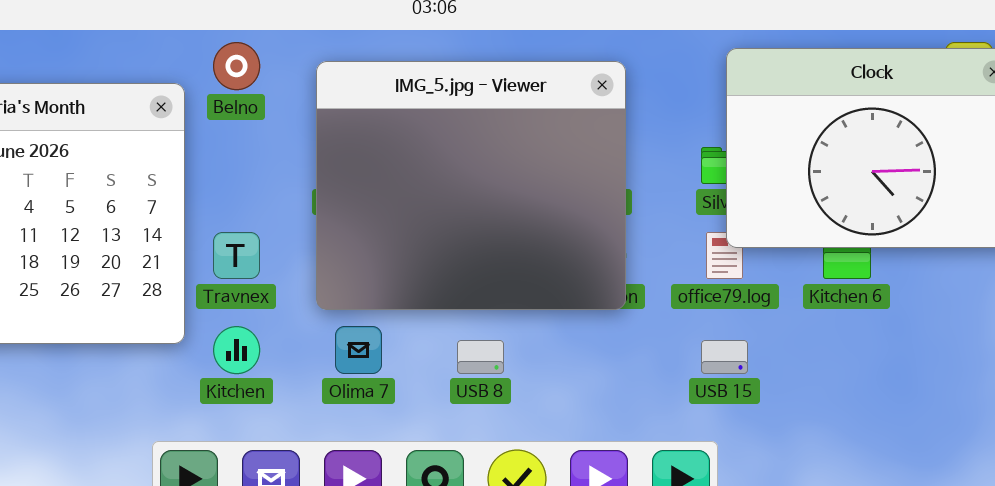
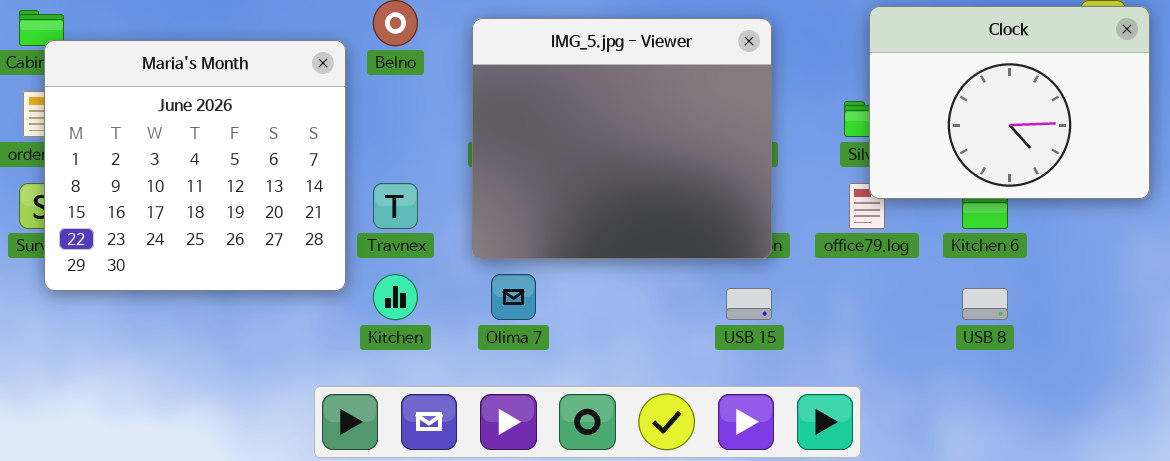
USB 8: [457,340,504,374] -> [962,288,1008,320], moved
USB 15: [701,340,748,374] -> [726,288,772,320], moved

